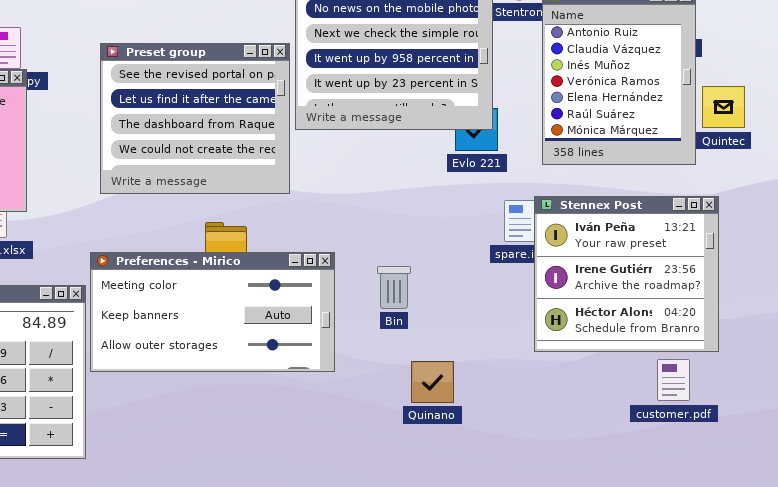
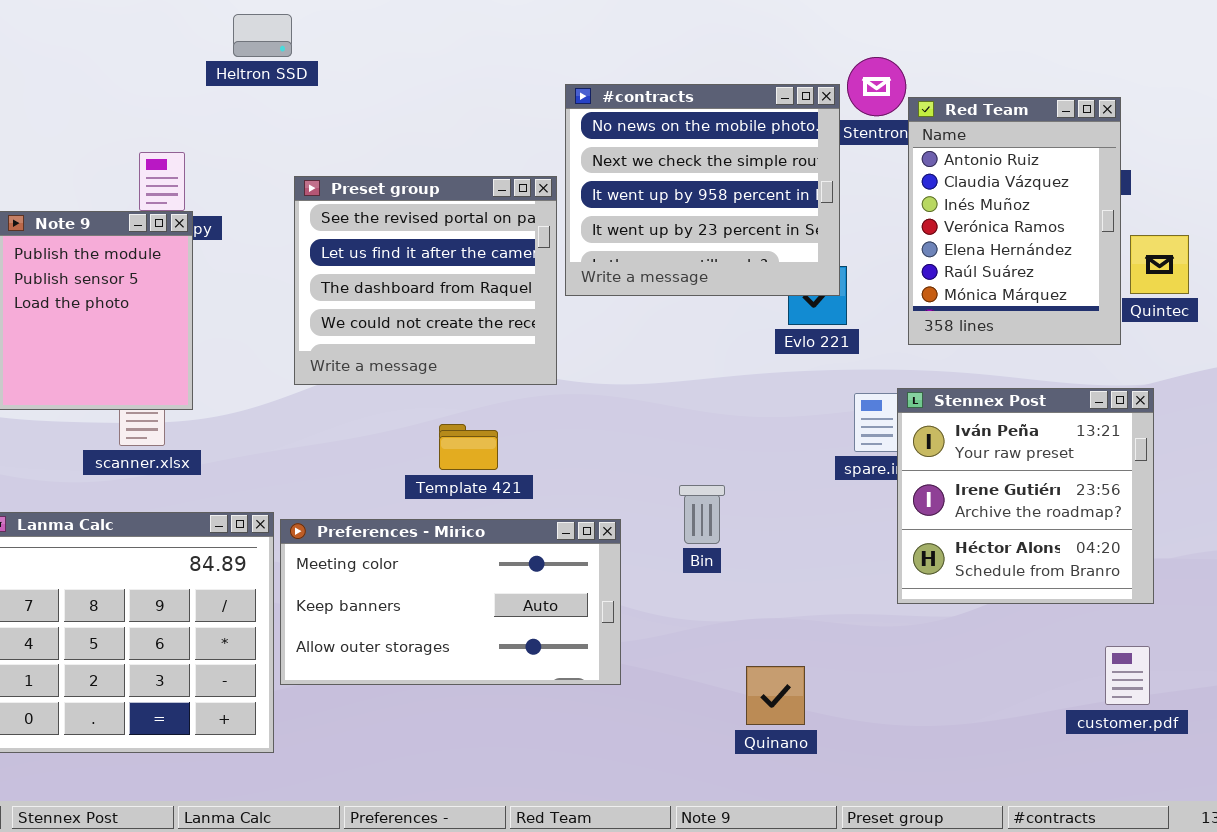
Preferences - Mirico: [90,252,335,372] -> [280,519,621,685], moved
customer.pdf: [657,359,690,401] -> [1105,646,1150,705], moved
Quinano: [411,361,454,403] -> [746,666,805,725], moved

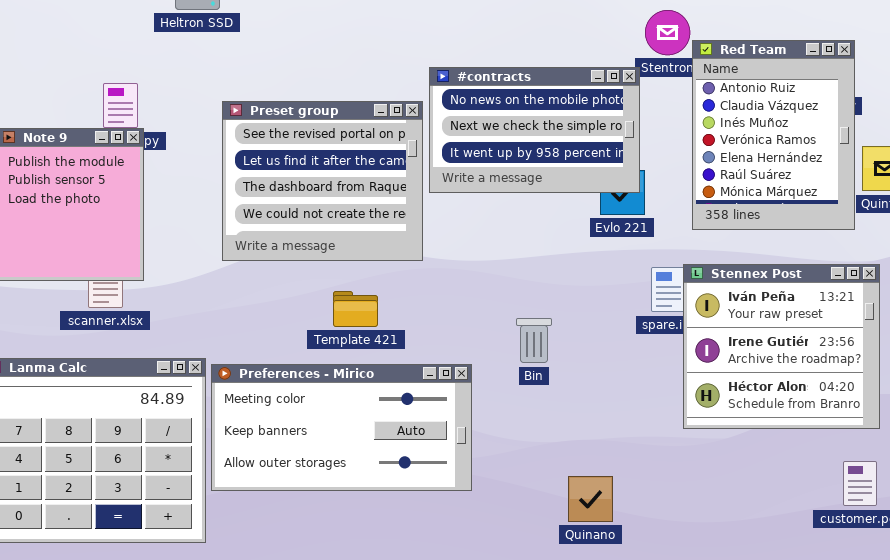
#contracts: [565,84,840,296] -> [429,67,640,193], resized
Bin: [679,485,725,544] -> [516,318,552,363], moved

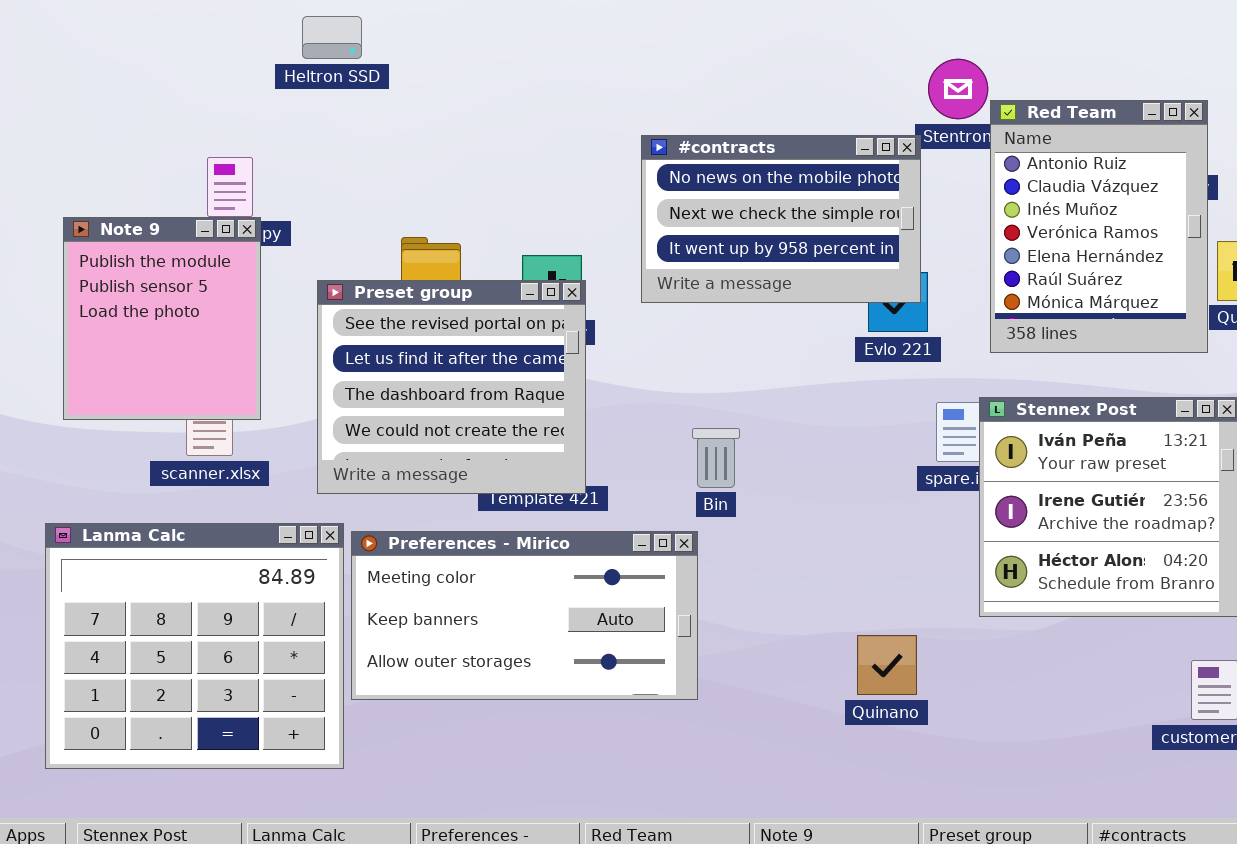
Preset group: [222,101,423,261] -> [317,280,586,494], moved
Bin: [516,318,552,363] -> [692,428,740,488], moved
Quinano: [568,476,613,522] -> [857,635,917,695], moved

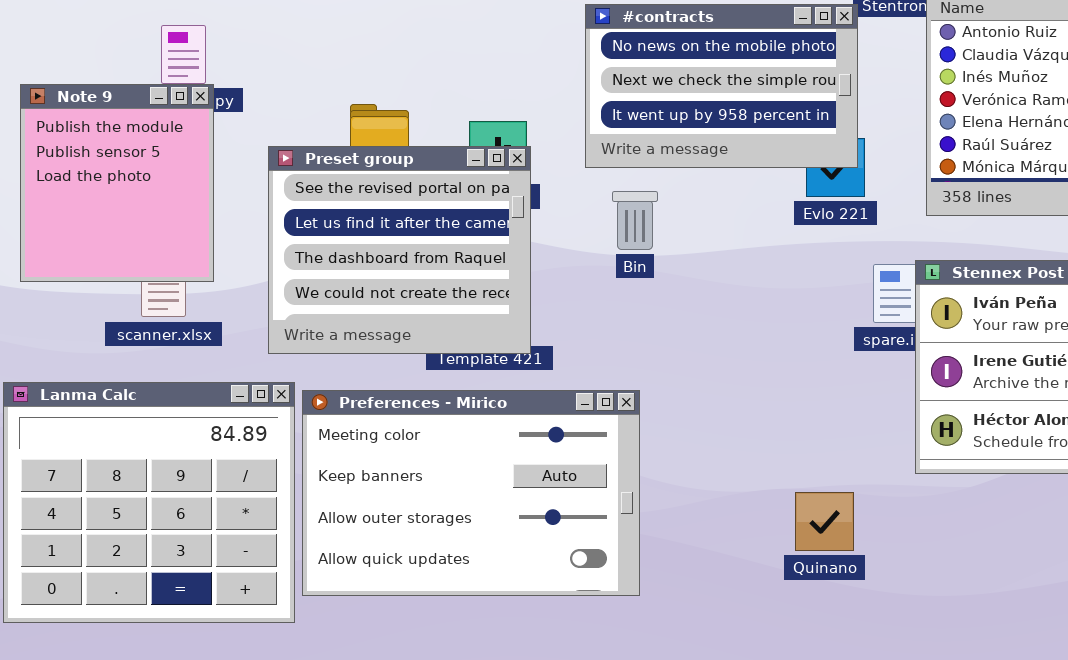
Bin: [692,428,740,488] -> [612,191,658,250], moved
Preferences - Mirico: [351,531,698,700] -> [302,390,640,596], resized

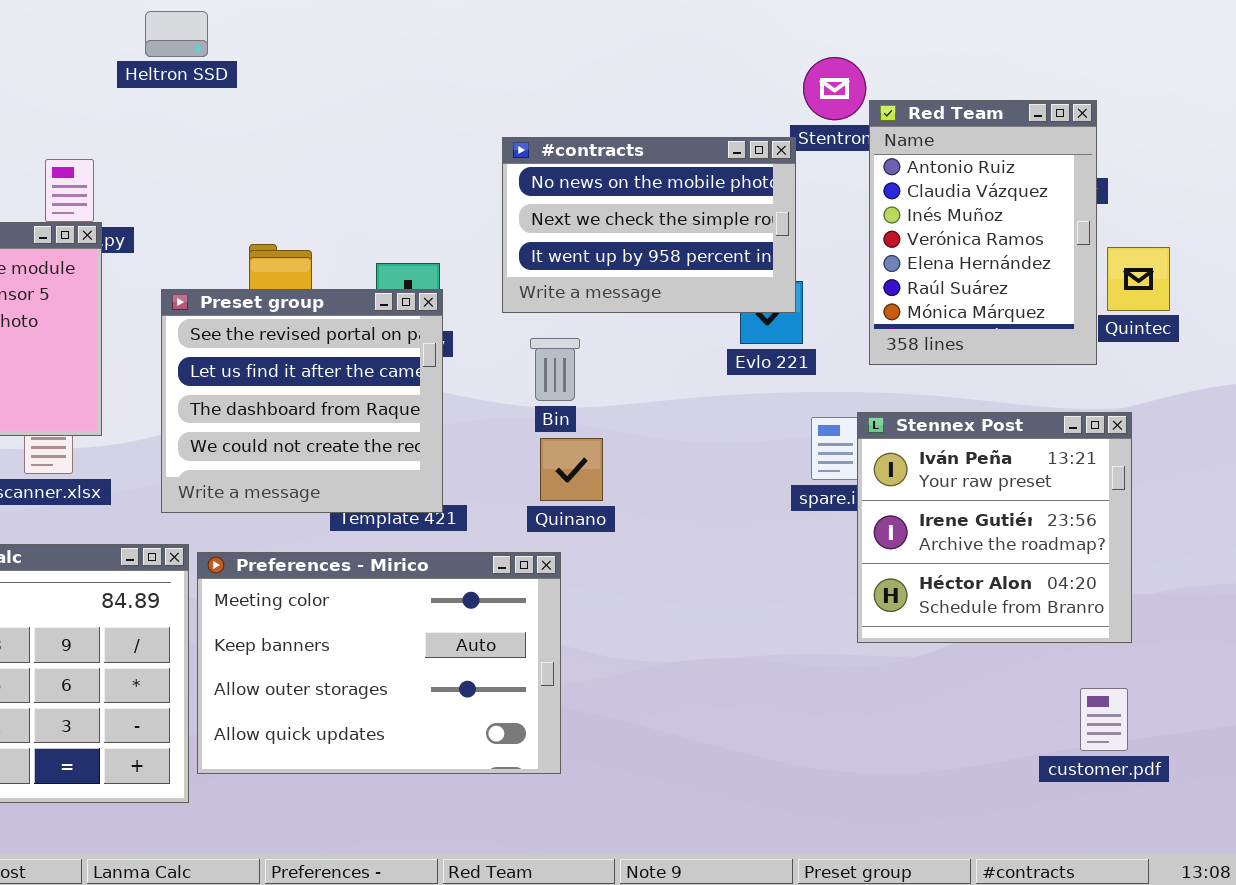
Quinano: [795,492,854,551] -> [540,438,603,501], moved

